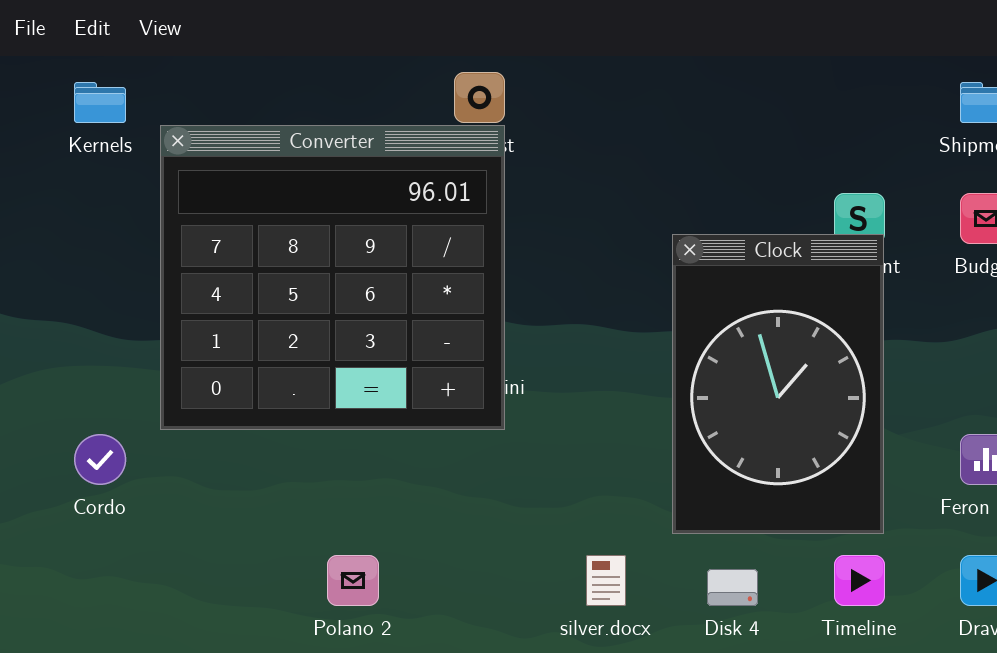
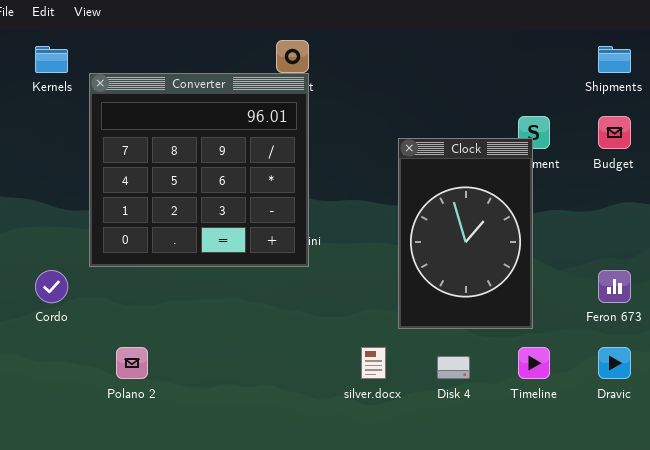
Clock: [672,234,884,534] -> [398,138,533,329], moved
Polano 2: [327,555,379,606] -> [116,347,148,379], moved

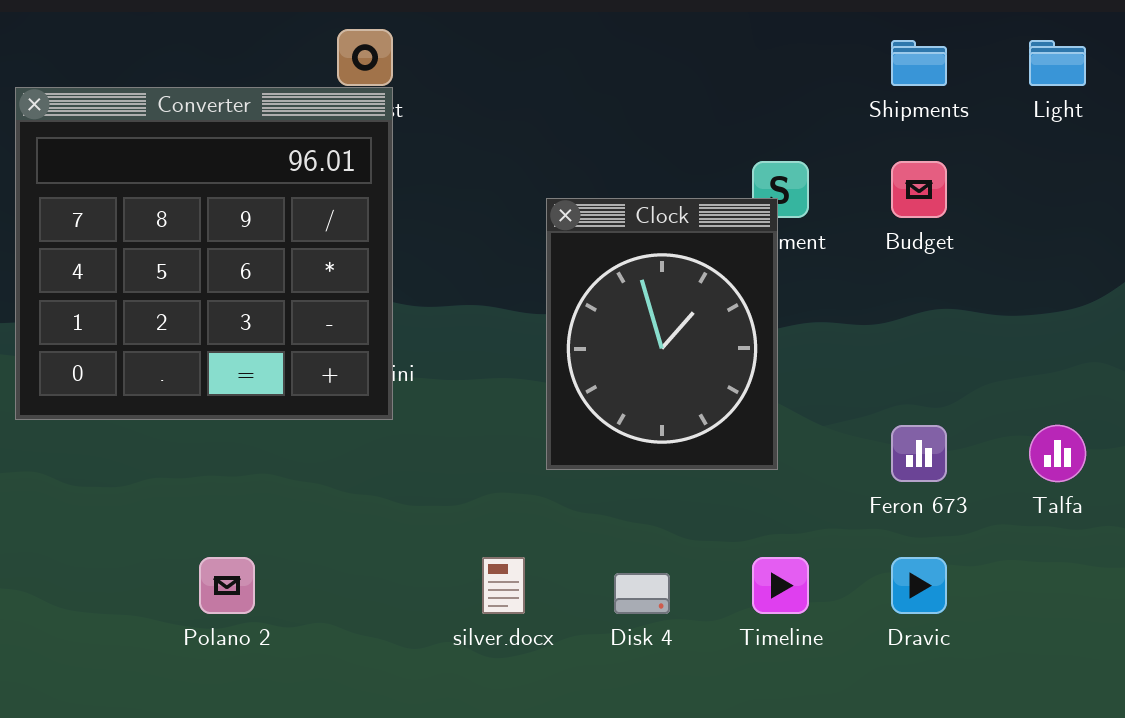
Clock: [398,138,533,329] -> [546,198,778,470], resized
Polano 2: [116,347,148,379] -> [199,557,255,614], moved

